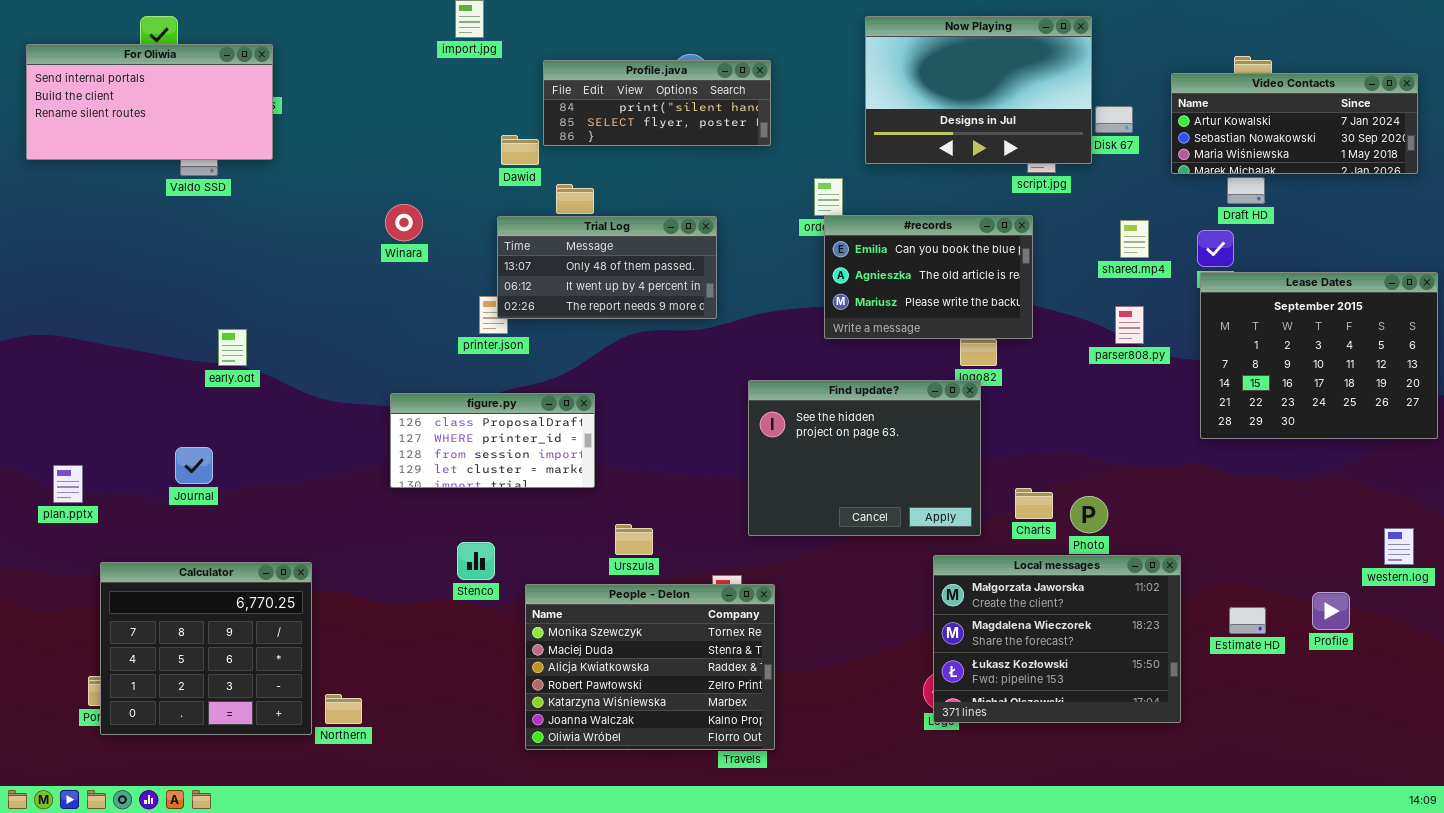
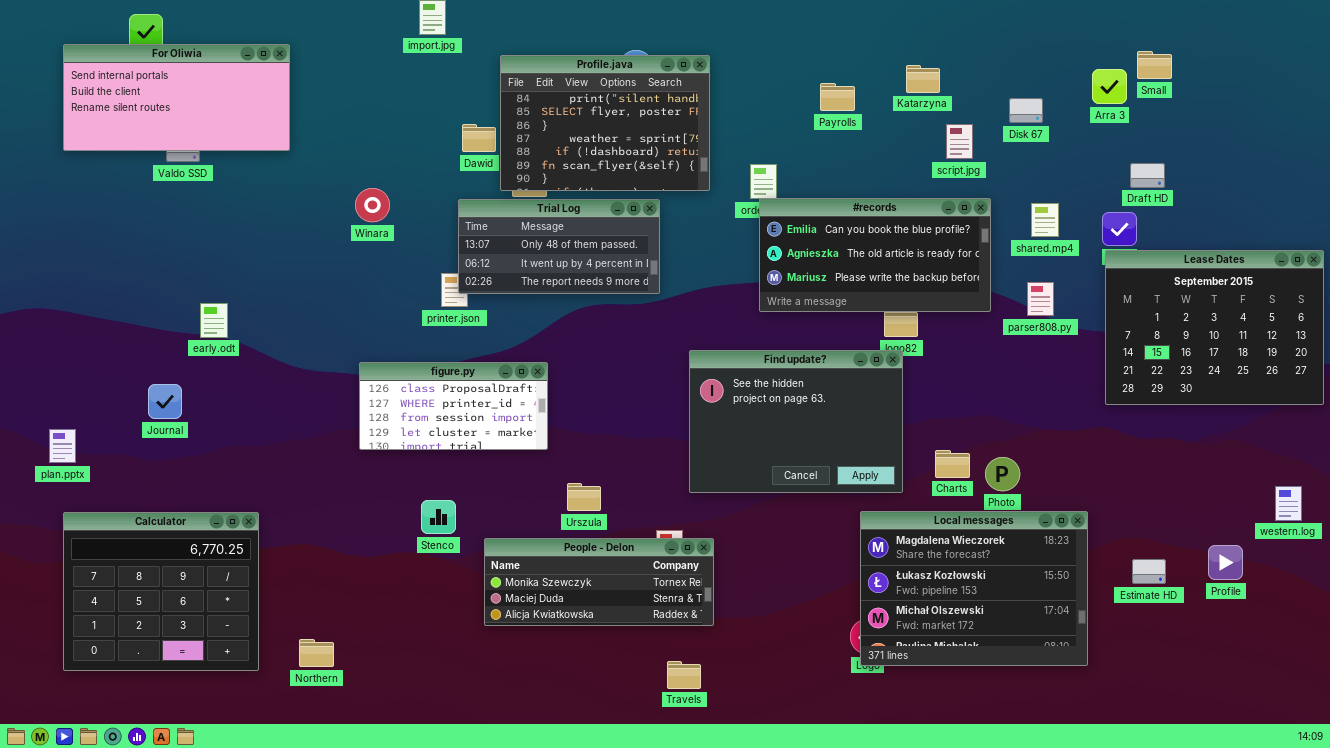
Now Playing: [865,16,1092,164] -> none, closed
For Oliwia: [26,44,273,160] -> [63,44,290,151], moved
Profile.java: [543,60,771,146] -> [500,55,710,191], resized
Video Contacts: [1171,73,1418,174] -> none, closed
#records: [824,215,1033,339] -> [759,198,991,312], resized
Journal: [175,447,213,484] -> [148,384,182,419], moved
Local messages: [933,555,1181,723] -> [860,511,1088,666], scrolled down 1 row
Calculator: [100,562,312,735] -> [63,512,259,671], moved
People - Delon: [525,584,775,750] -> [484,538,714,626], resized

